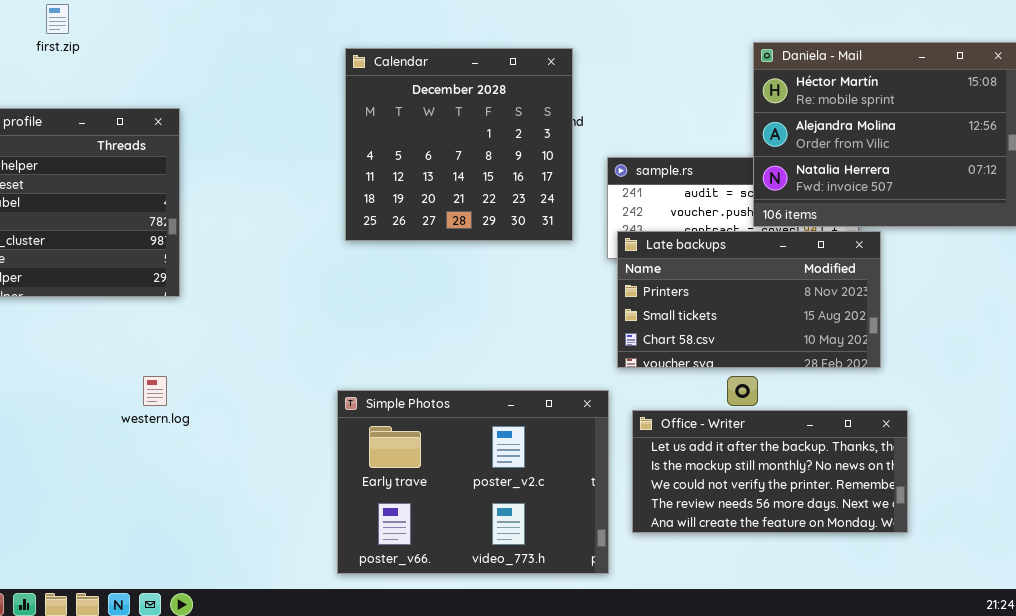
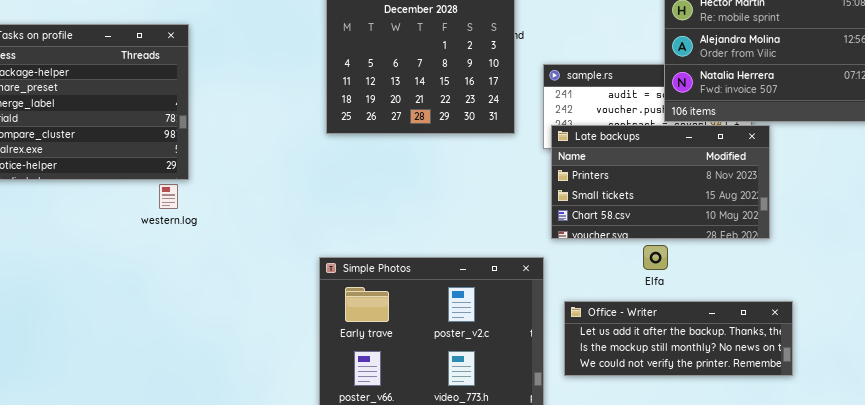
western.log: [143,376,167,406] -> [159,184,178,209], moved
Office - Writer: [632,410,908,533] -> [564,301,793,376], resized

